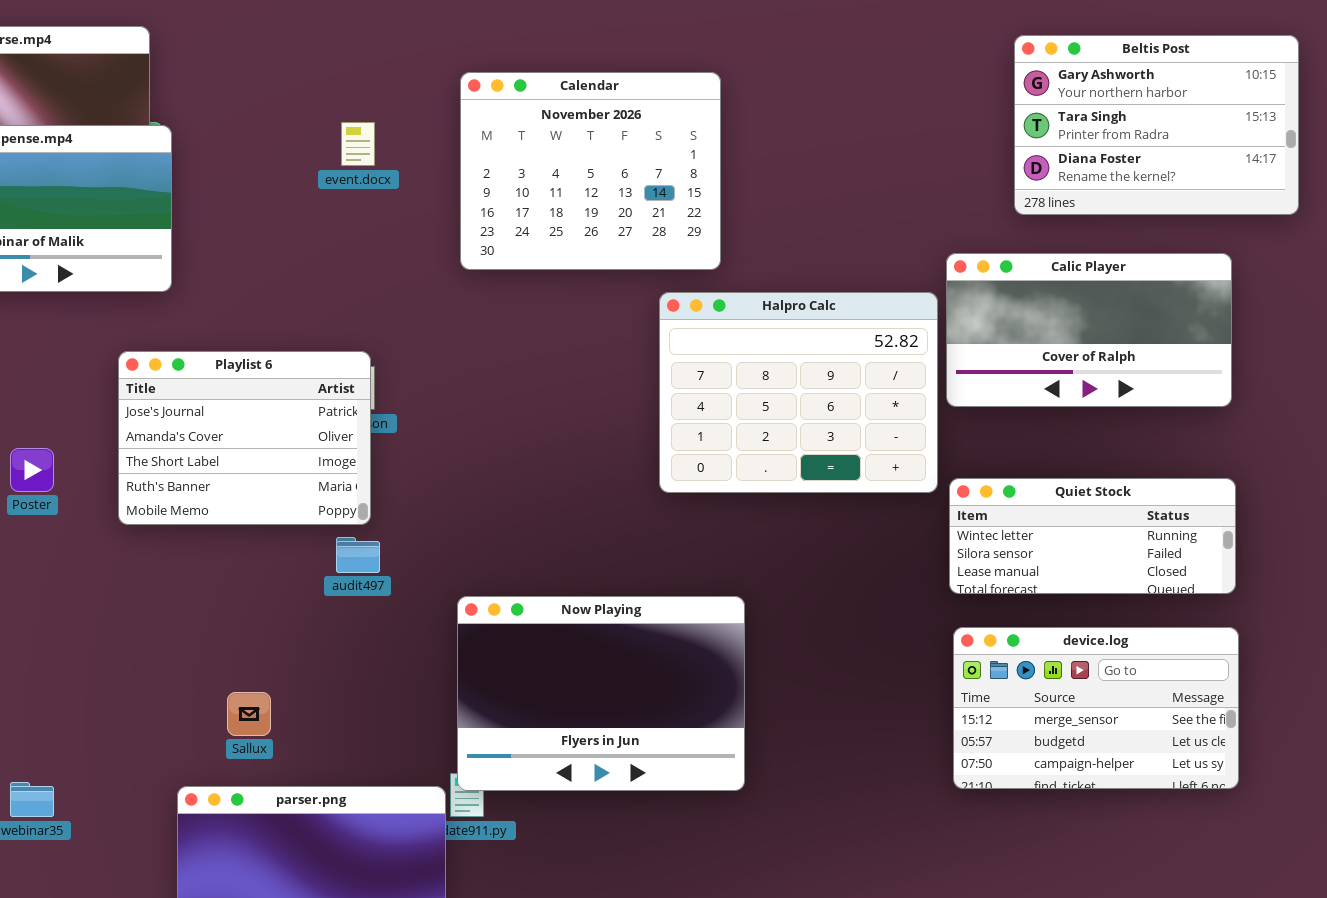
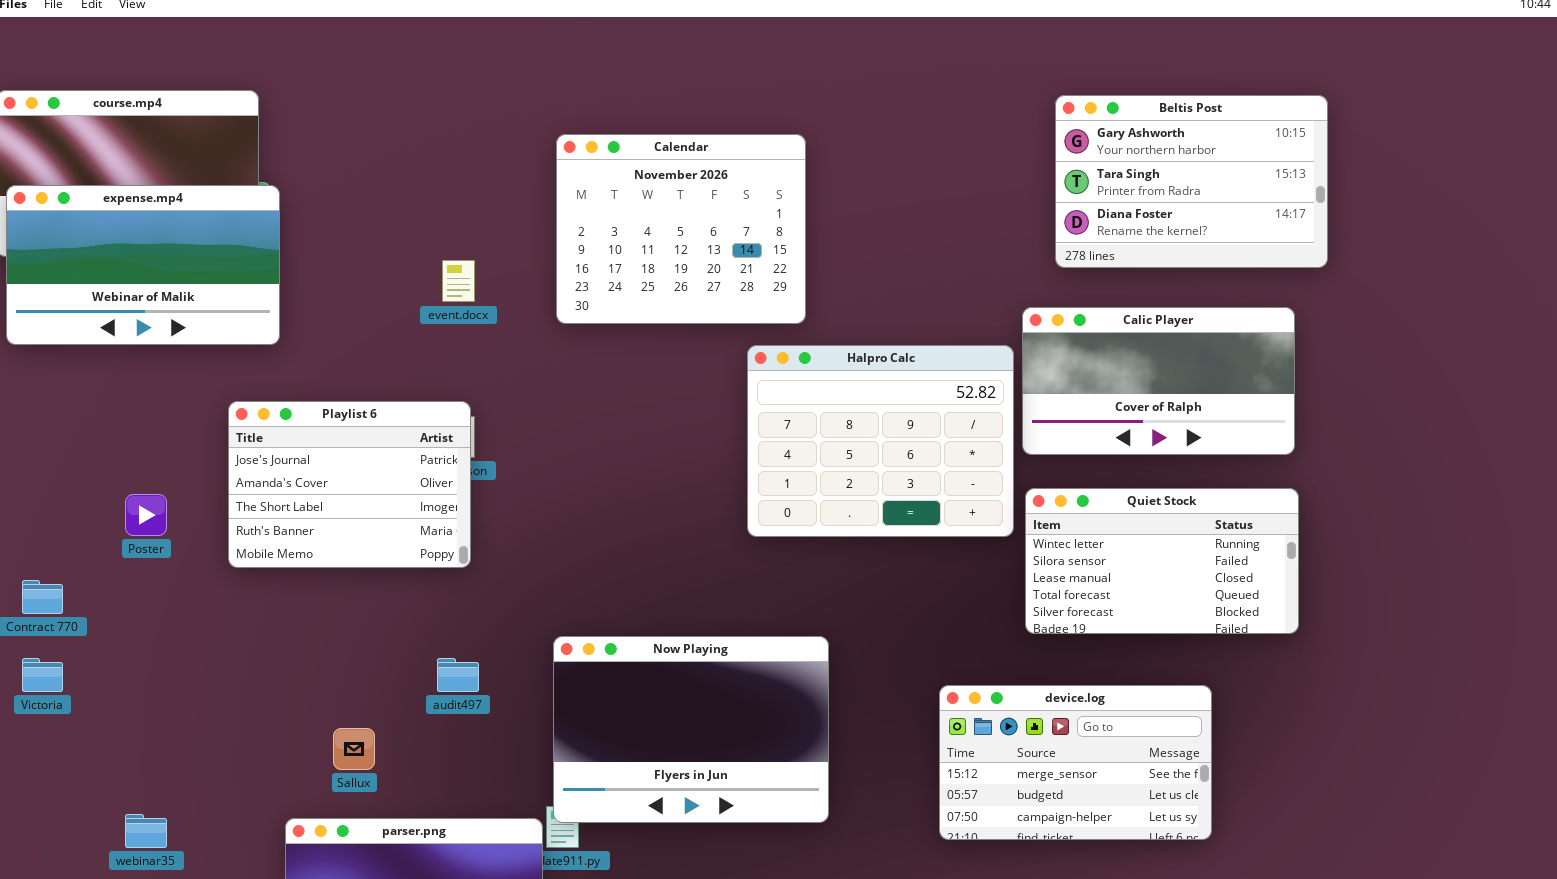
Beltis Post: [1014,35,1299,215] -> [1055,95,1328,268], moved
event.docx: [341,122,375,166] -> [442,260,475,302], moved
Quiet Stock: [949,478,1236,594] -> [1025,488,1299,634], resized
audit497: [336,537,380,573] -> [437,658,479,692], moved
device.log: [953,627,1239,789] -> [939,685,1212,840], moved

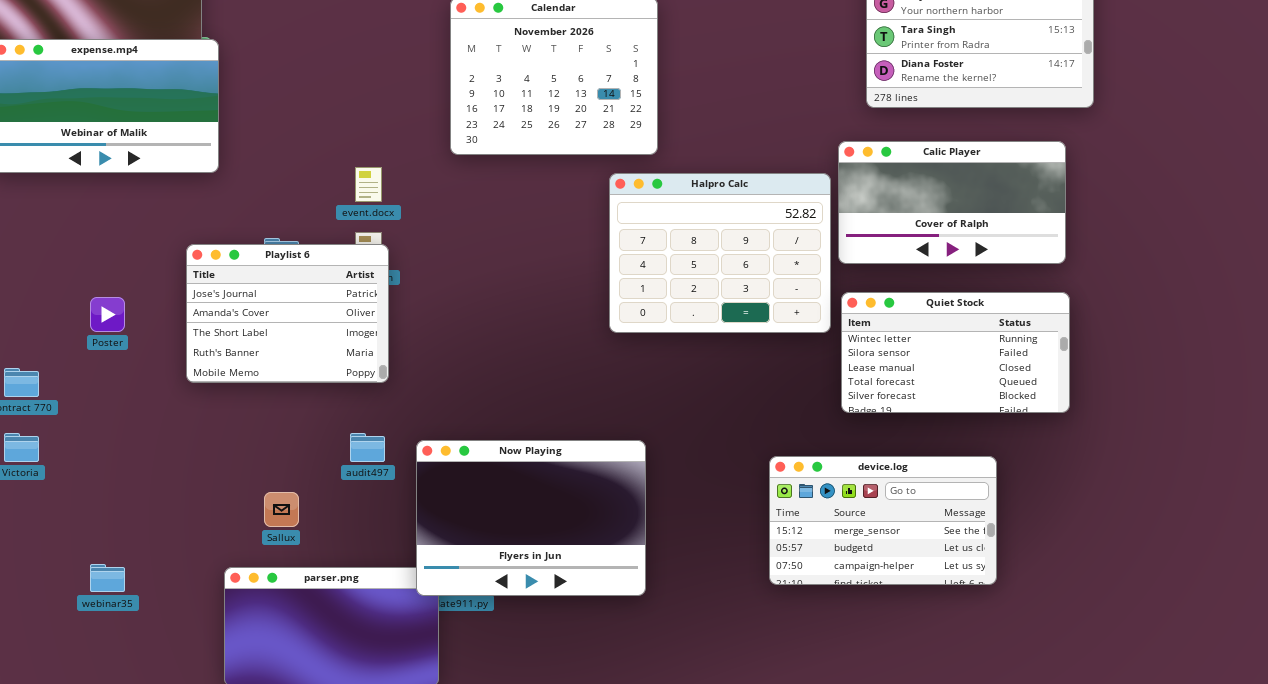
event.docx: [442,260,475,302] -> [355,167,382,202], moved
Playlist 6: [228,401,471,568] -> [186,244,389,383], moved
Now Playing: [553,636,829,823] -> [416,440,646,596], moved

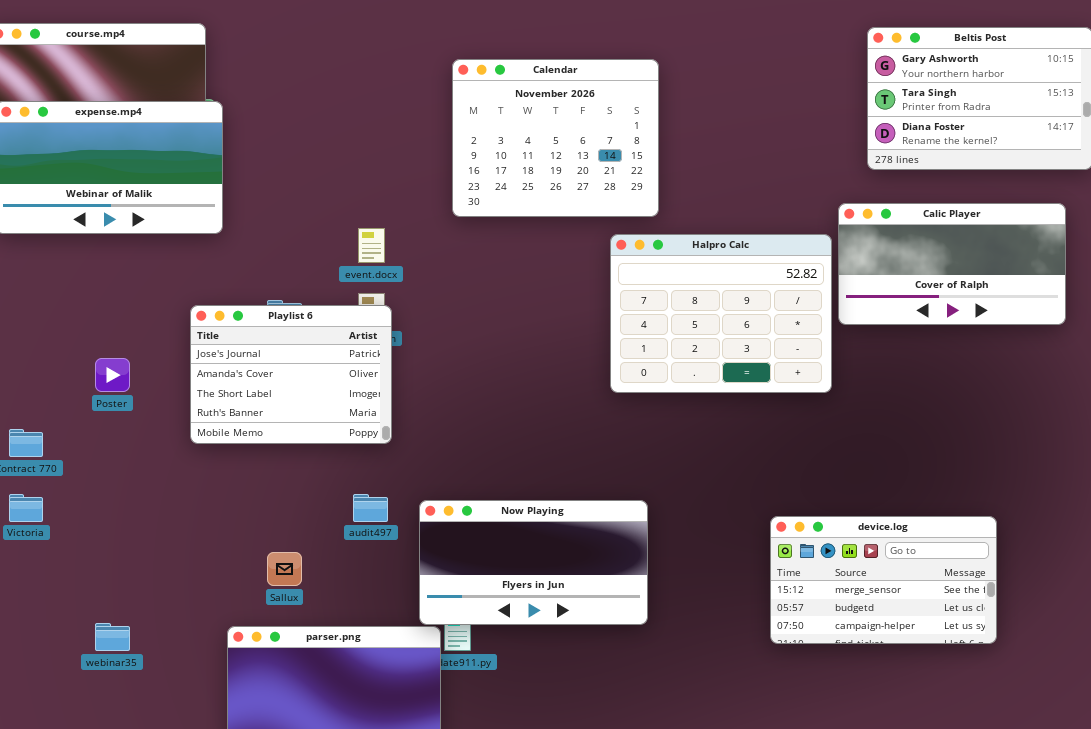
Quiet Stock: [841,292,1070,413] -> none, closed
Now Playing: [416,440,646,596] -> [419,500,648,625], resized

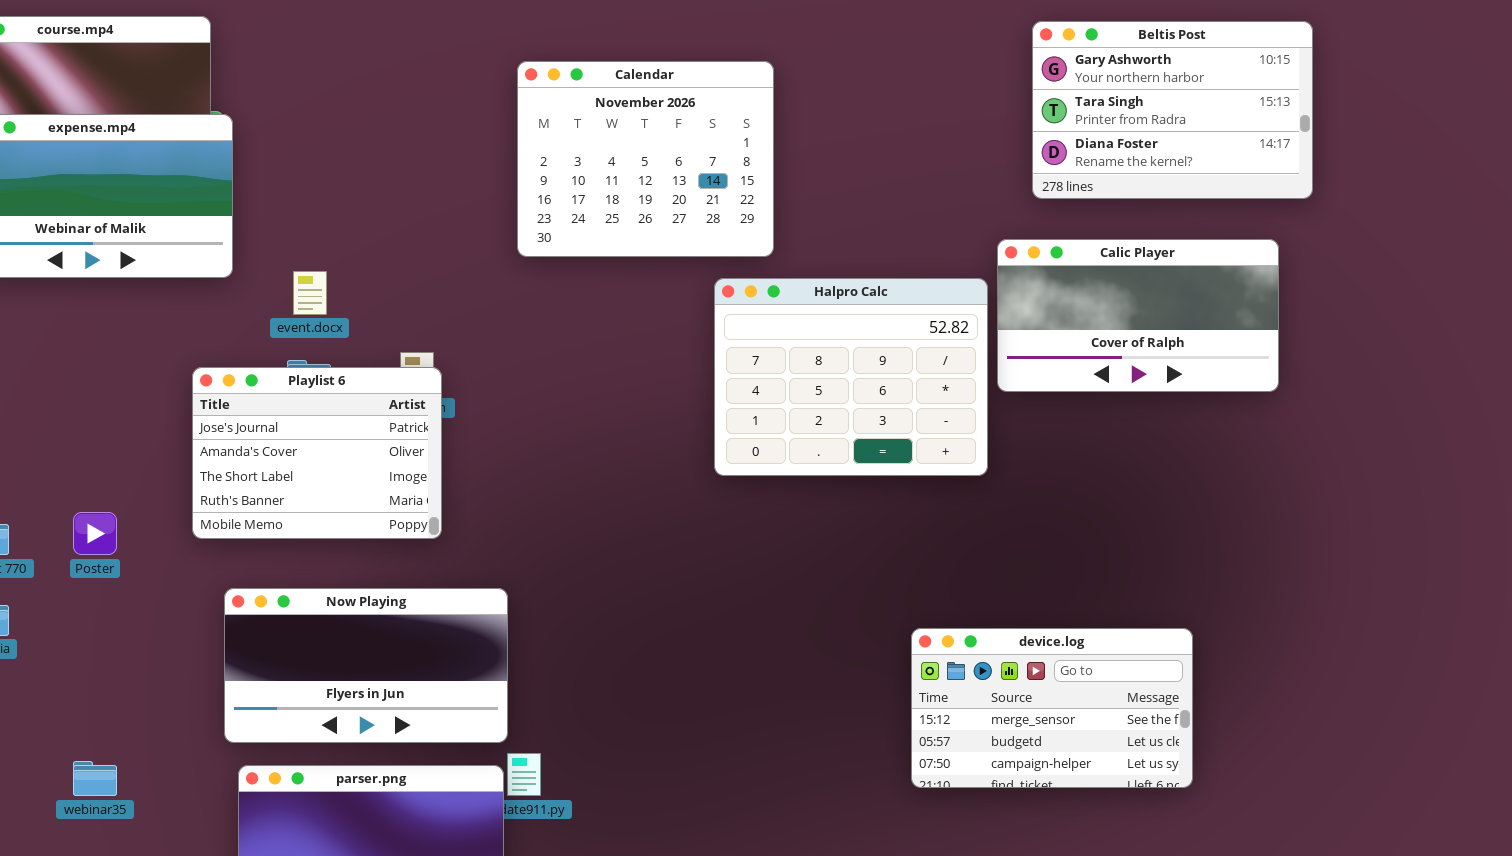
event.docx: [358,228,385,263] -> [293,271,327,315], moved
Poster: [95,358,130,392] -> [73,512,117,555], moved
Now Playing: [419,500,648,625] -> [224,588,508,743], moved

